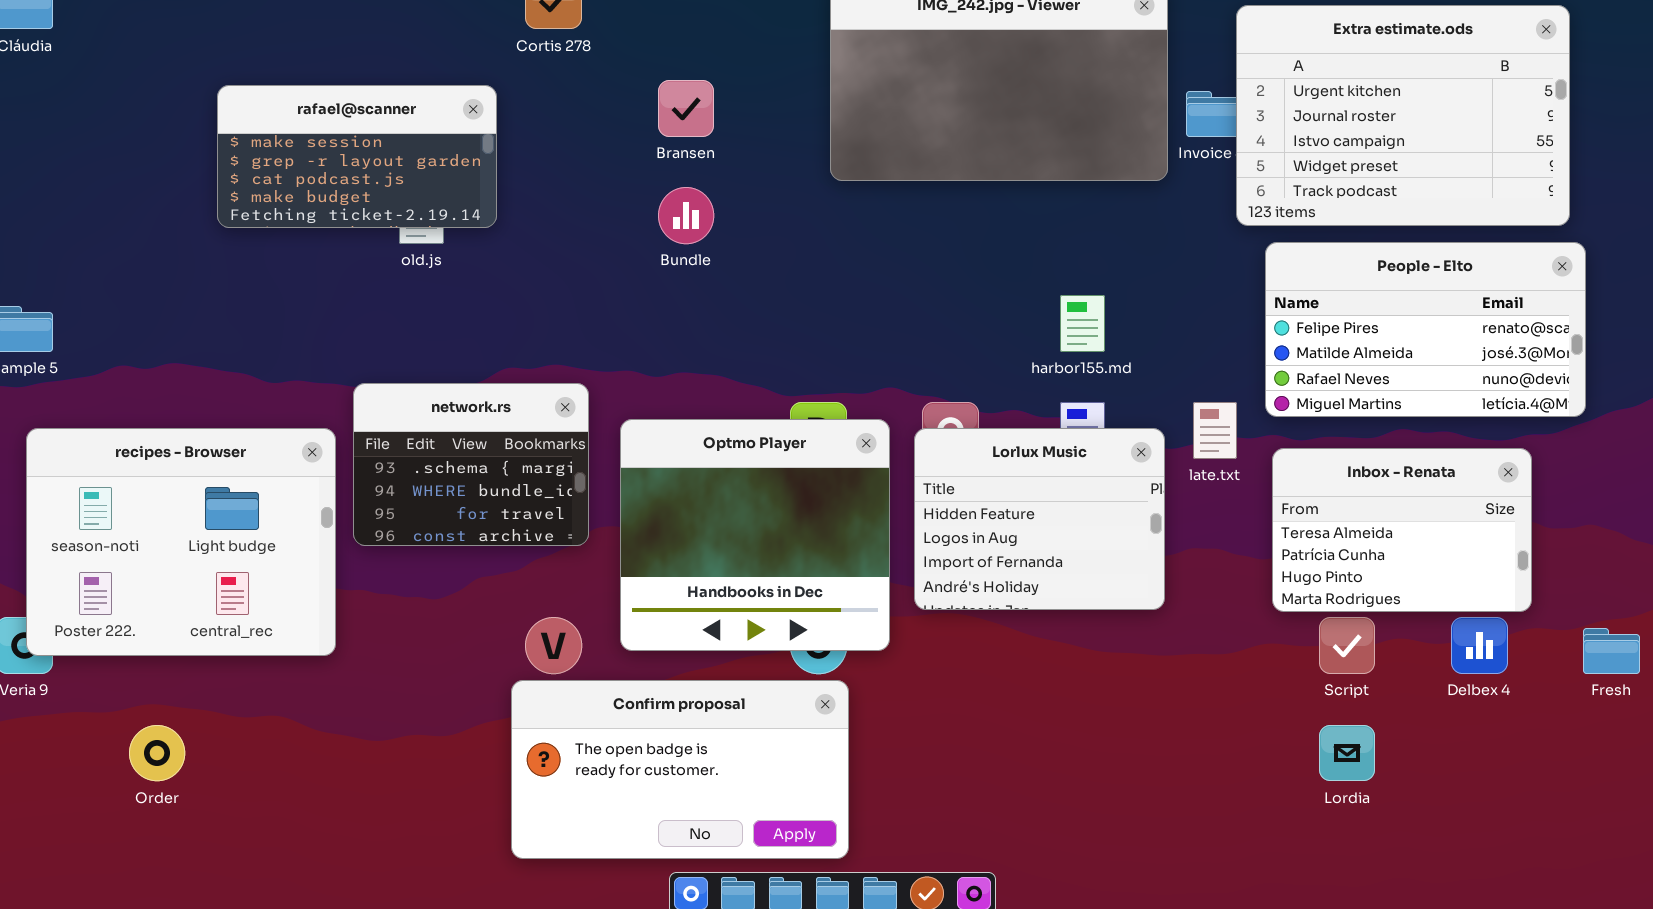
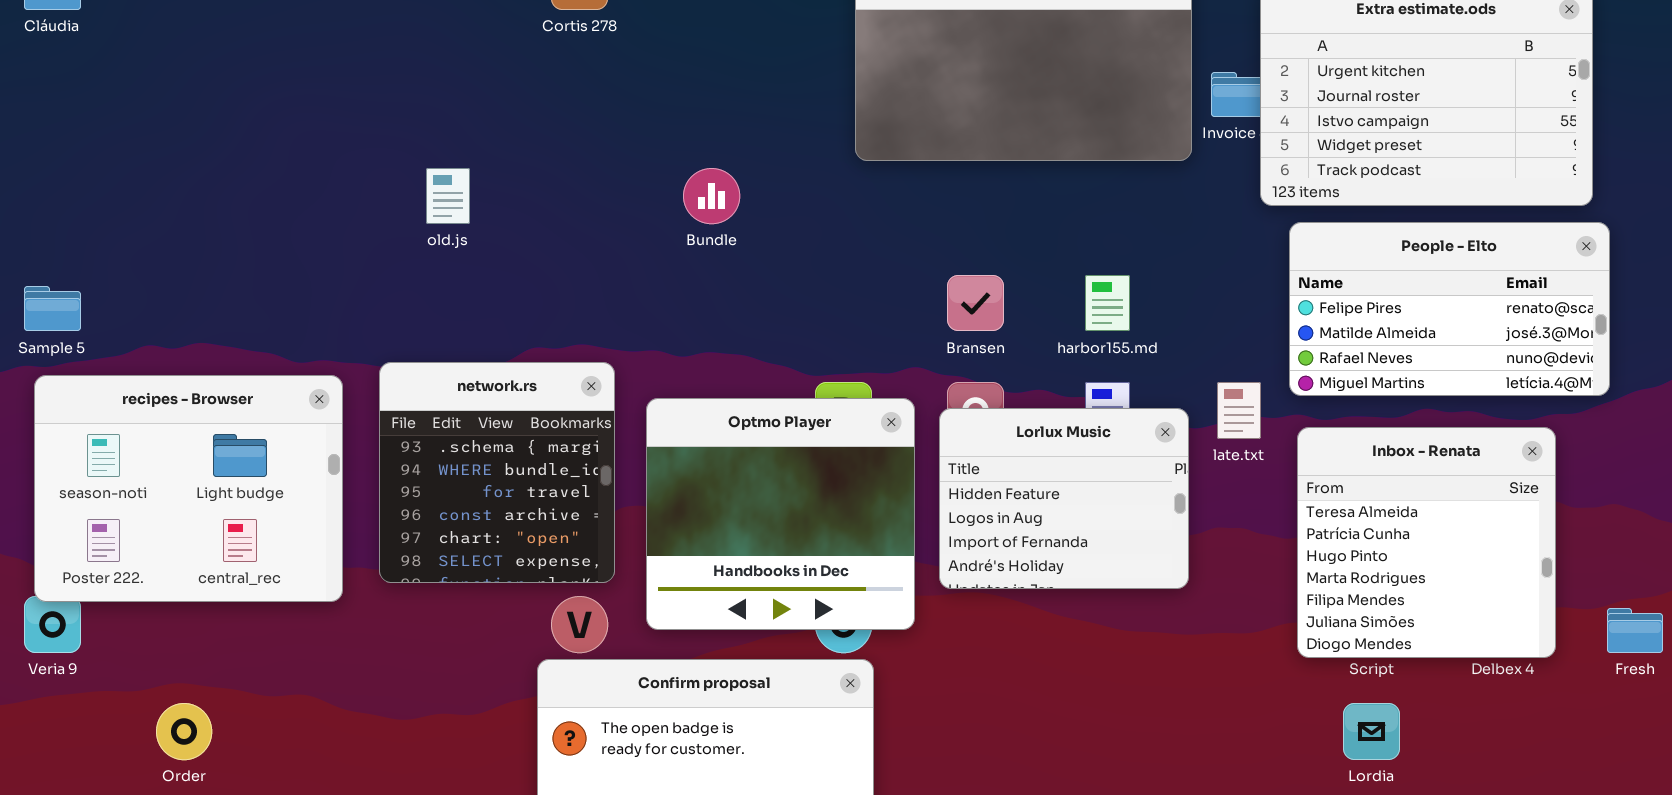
Bransen: [658,80,714,137] -> [947,275,1004,331], moved
rafael@scanner: [217,85,497,228] -> none, closed
network.rs: [353,383,589,546] -> [379,362,615,583], resized
recipes - Browser: [26,428,336,656] -> [34,375,343,602], moved
Inbox - Renata: [1272,448,1532,612] -> [1297,427,1556,658], resized

